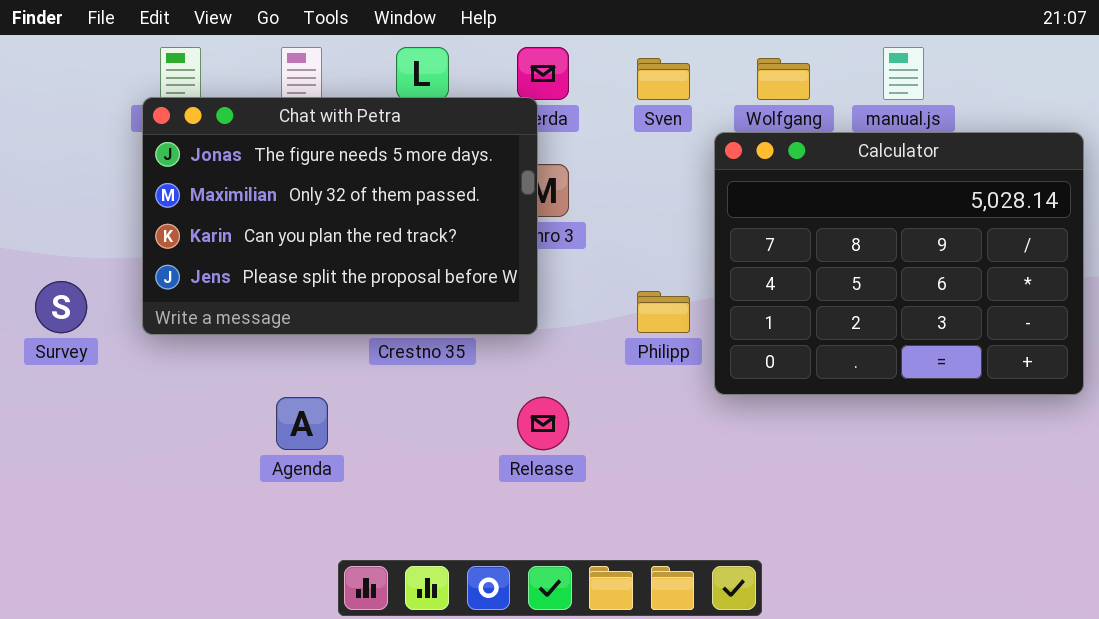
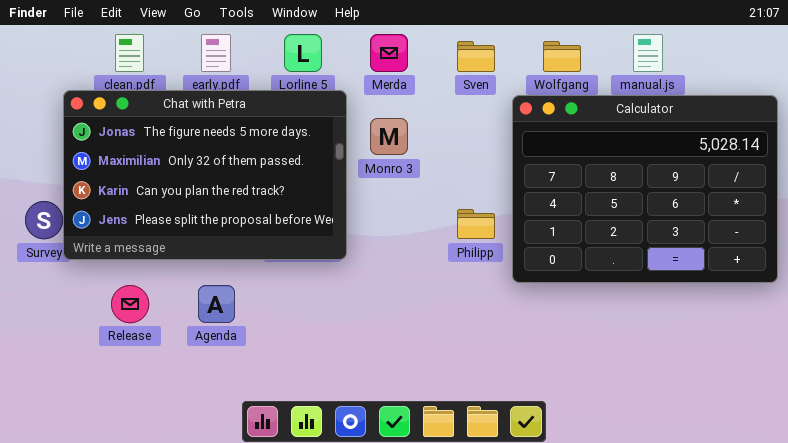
Chat with Petra: [142,97,538,335] -> [63,90,347,260], moved
Release: [517,397,569,450] -> [111,285,149,323], moved

